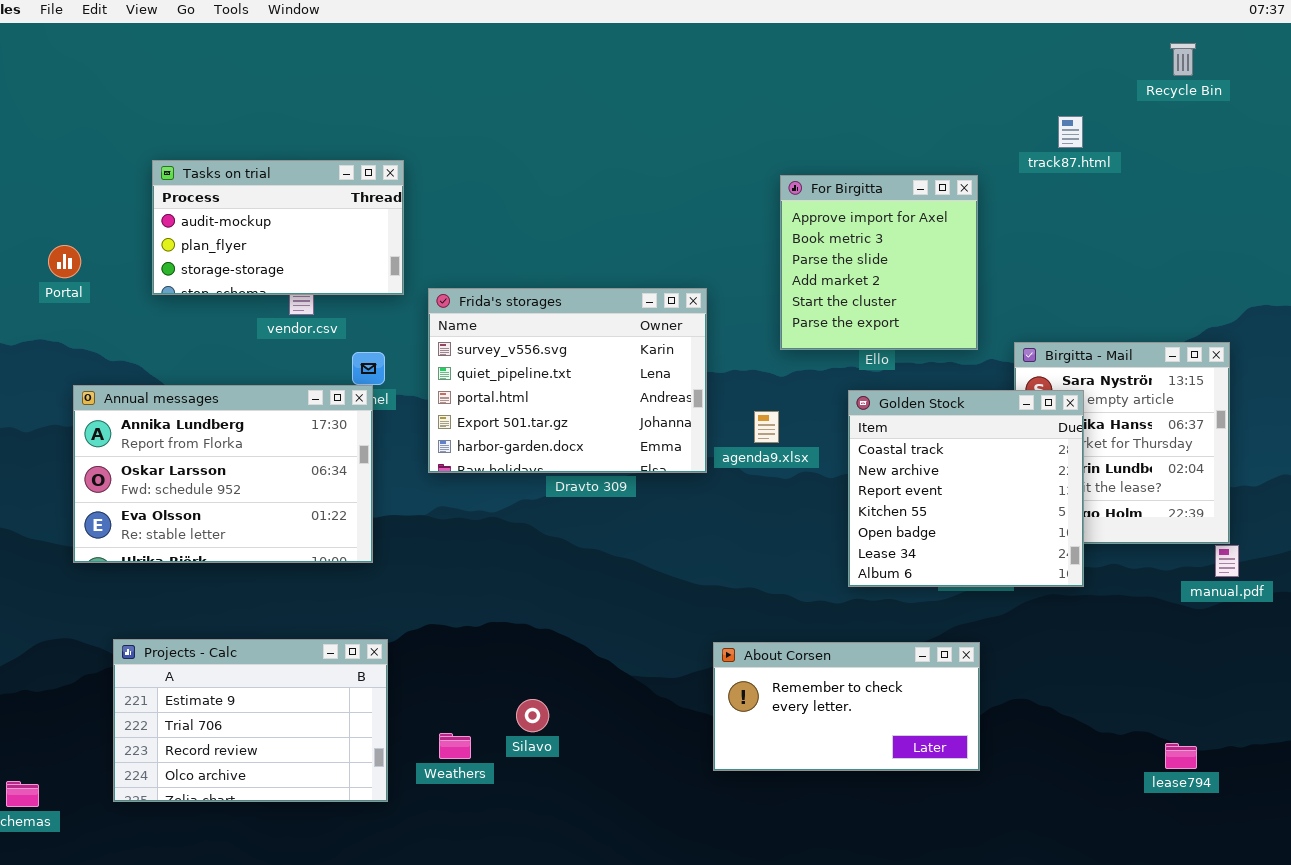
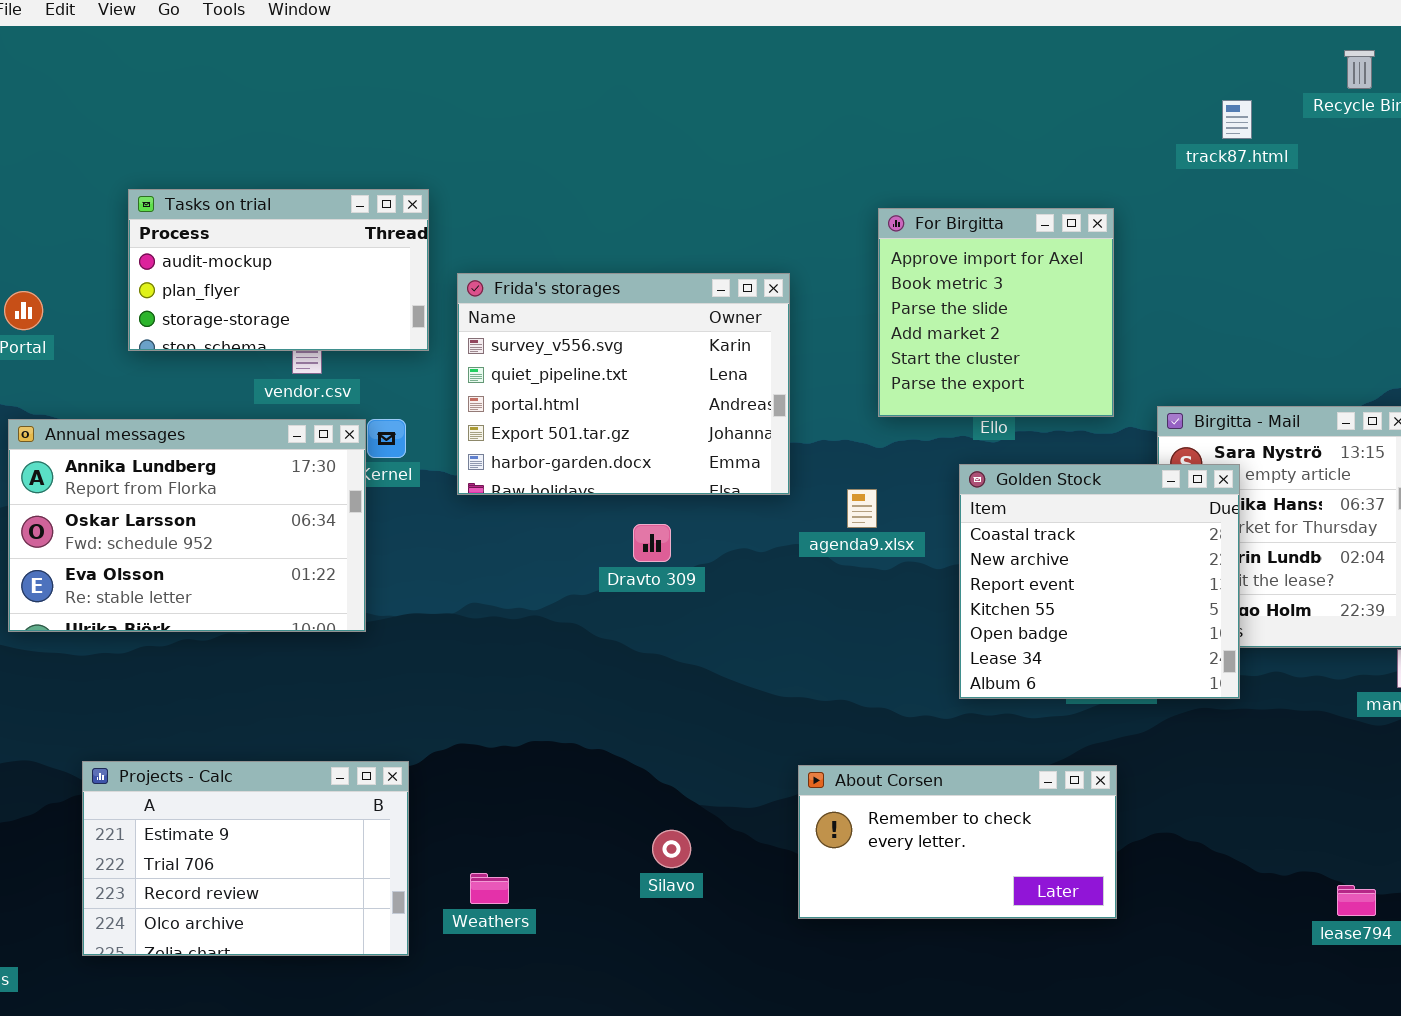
track87.html: [1058,116,1083,148] -> [1222,100,1252,139], moved
Frida's storages: [428,288,707,473] -> [457,273,790,495], moved
Annual messages: [73,385,373,563] -> [8,419,366,632], moved
Silavo: [516,699,549,732] -> [652,830,691,868], moved

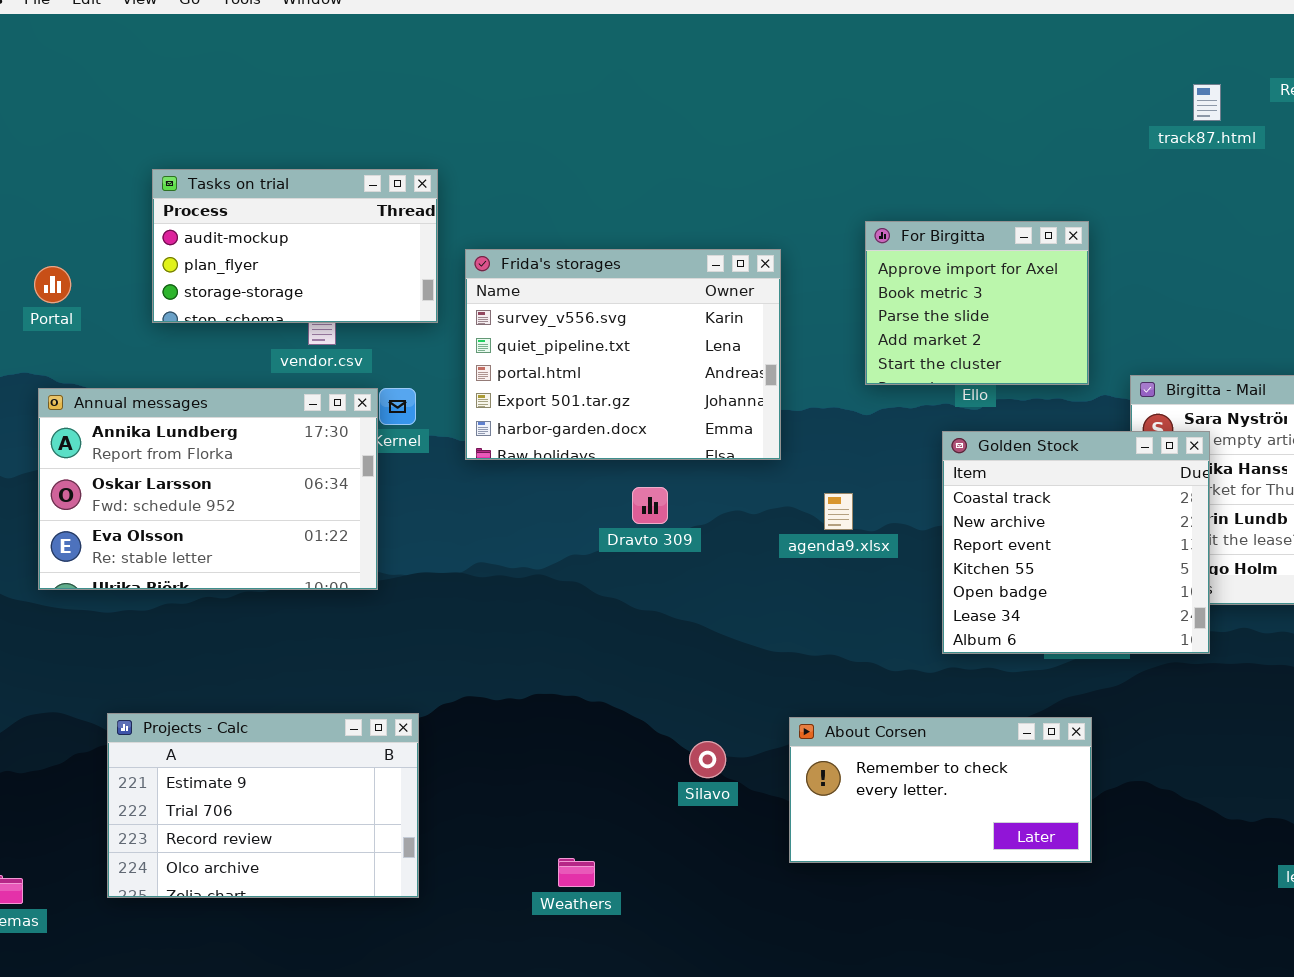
For Birgitta: [878,208,1114,417] -> [865,221,1089,385], resized
agenda9.xlsx: [847,489,877,528] -> [824,493,853,530], moved
Silavo: [652,830,691,868] -> [689,741,726,778], moved
Weathers: [470,873,509,904] -> [558,858,595,887], moved

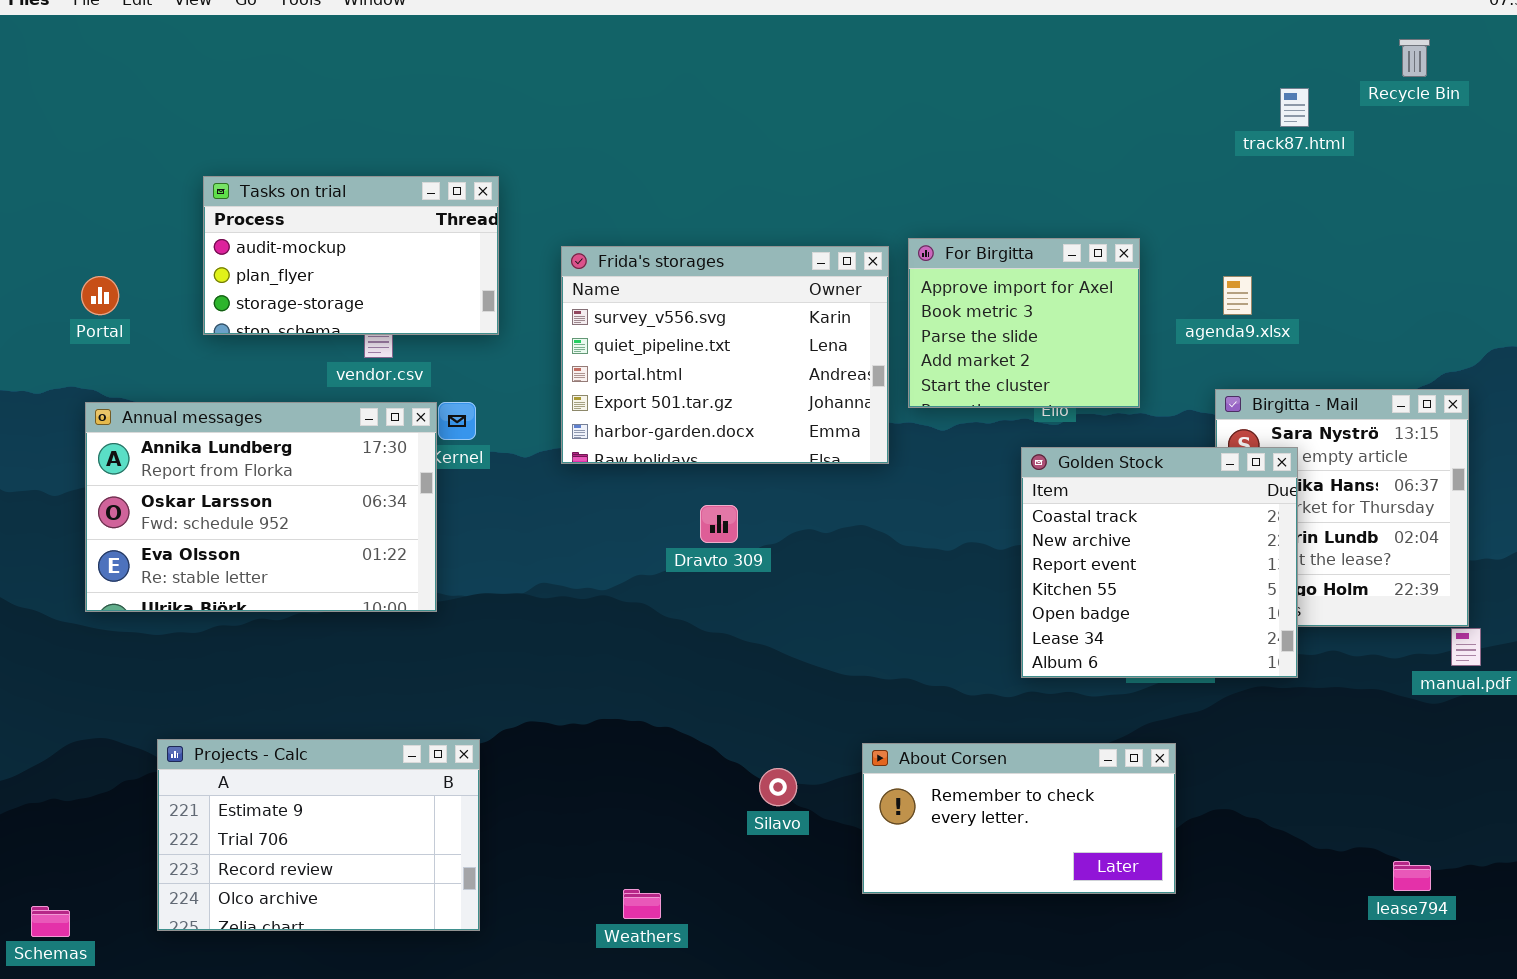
For Birgitta: [865,221,1089,385] -> [908,238,1140,408], moved
Frida's storages: [465,249,781,460] -> [561,246,889,464], moved
agenda9.xlsx: [824,493,853,530] -> [1223,276,1252,315], moved

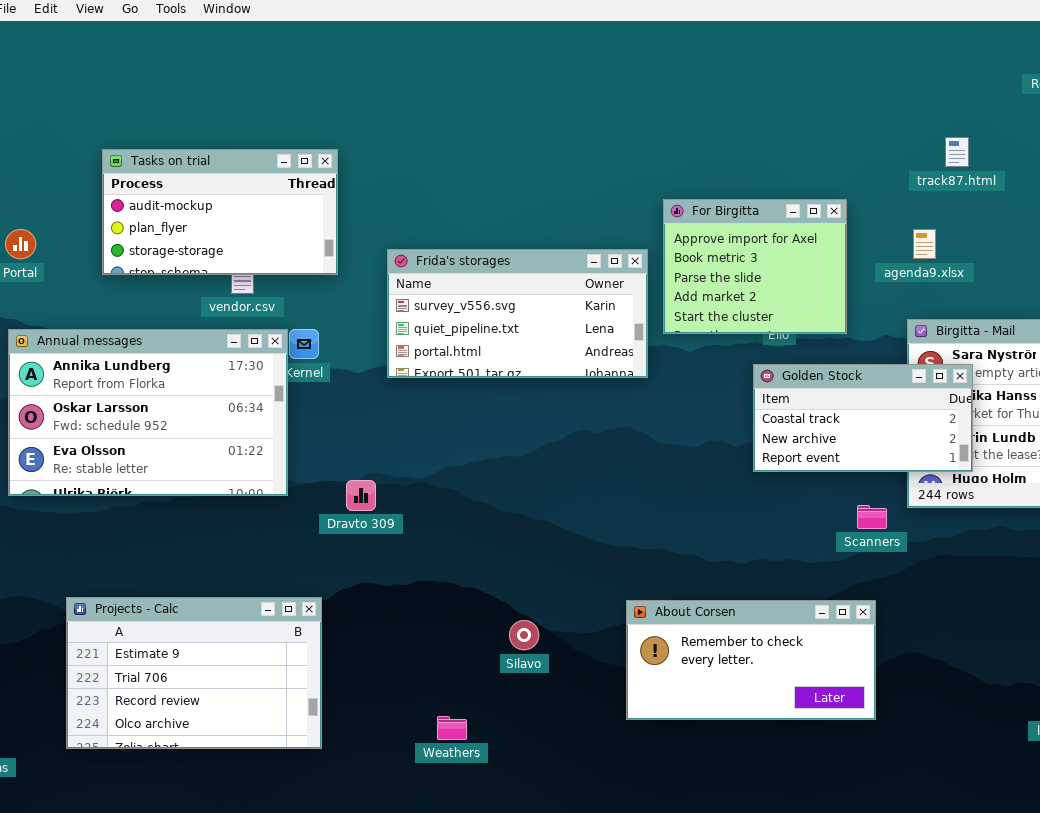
track87.html: [1280,88,1309,127] -> [945,137,969,167], moved
Frida's storages: [561,246,889,464] -> [387,249,648,378], resized
Golden Stock: [1021,447,1298,678] -> [753,364,973,472], resized
Dravto 309: [700,505,738,543] -> [346,480,376,511], moved
Silavo: [759,768,797,806] -> [509,620,539,650], moved

